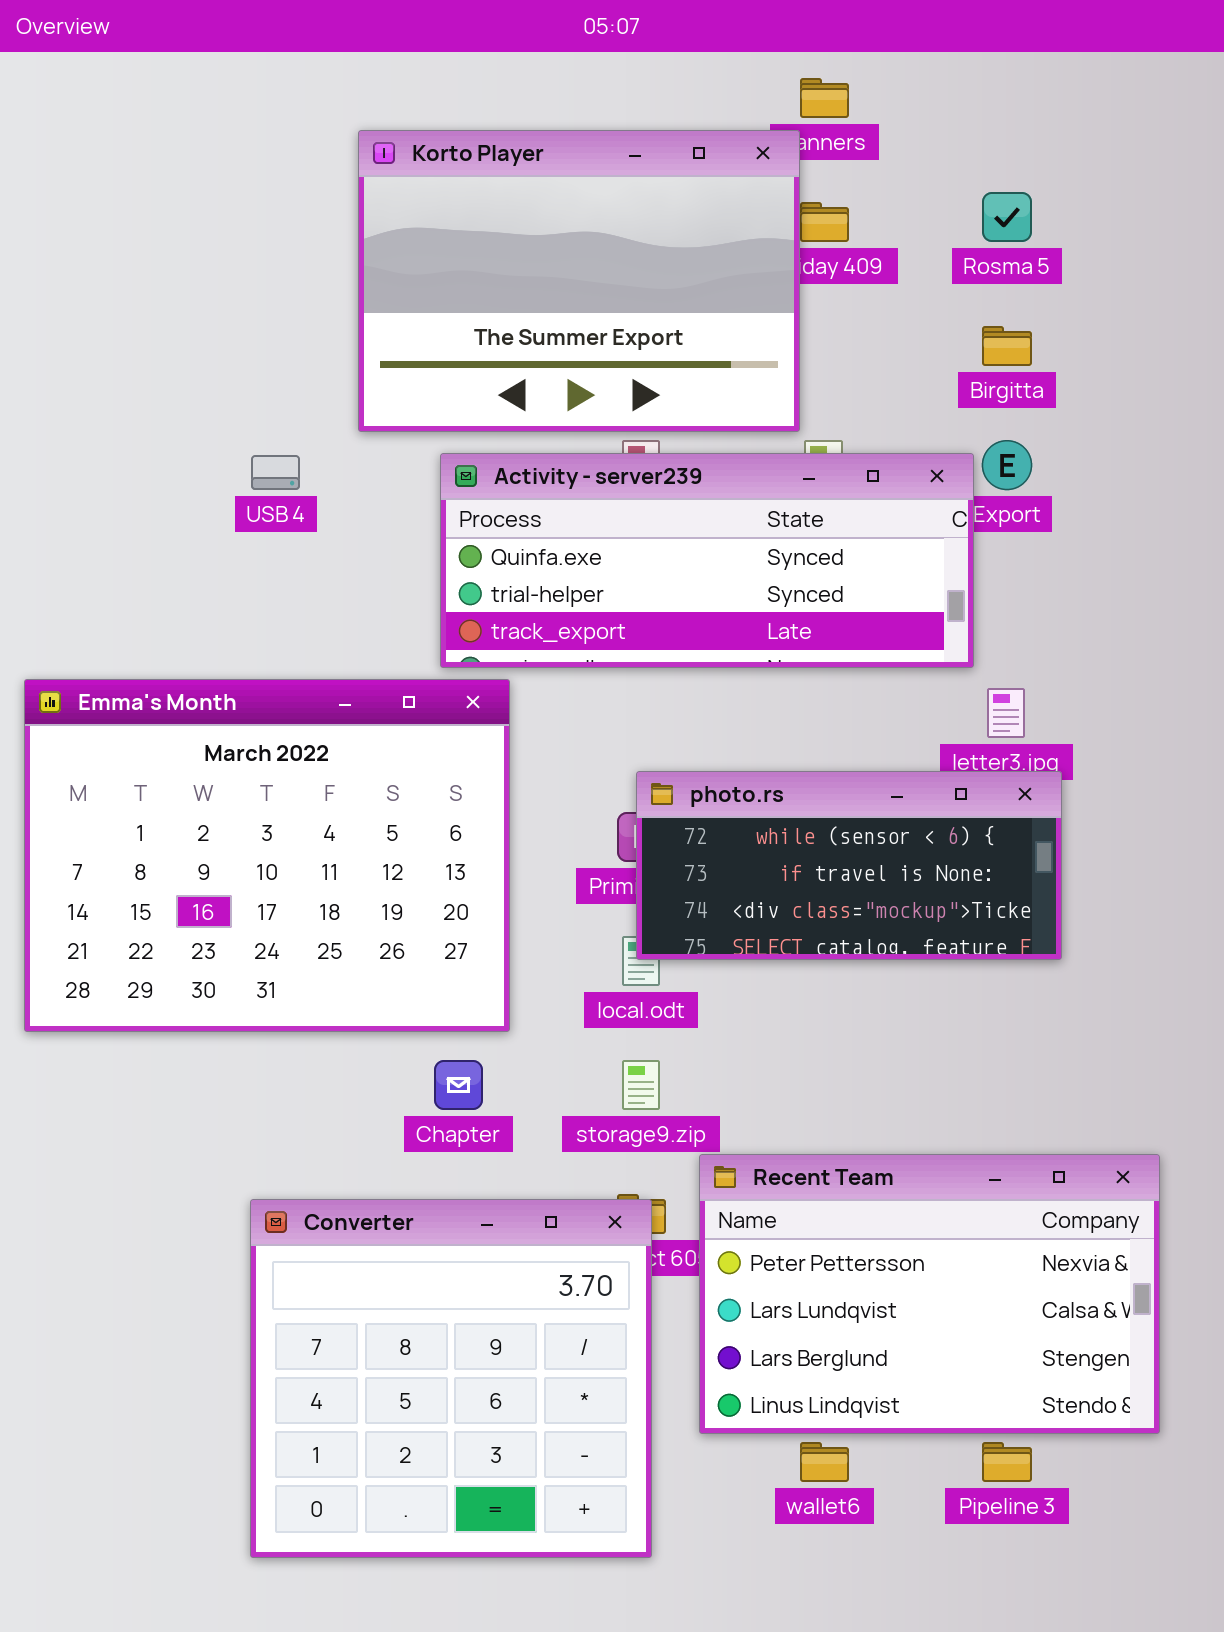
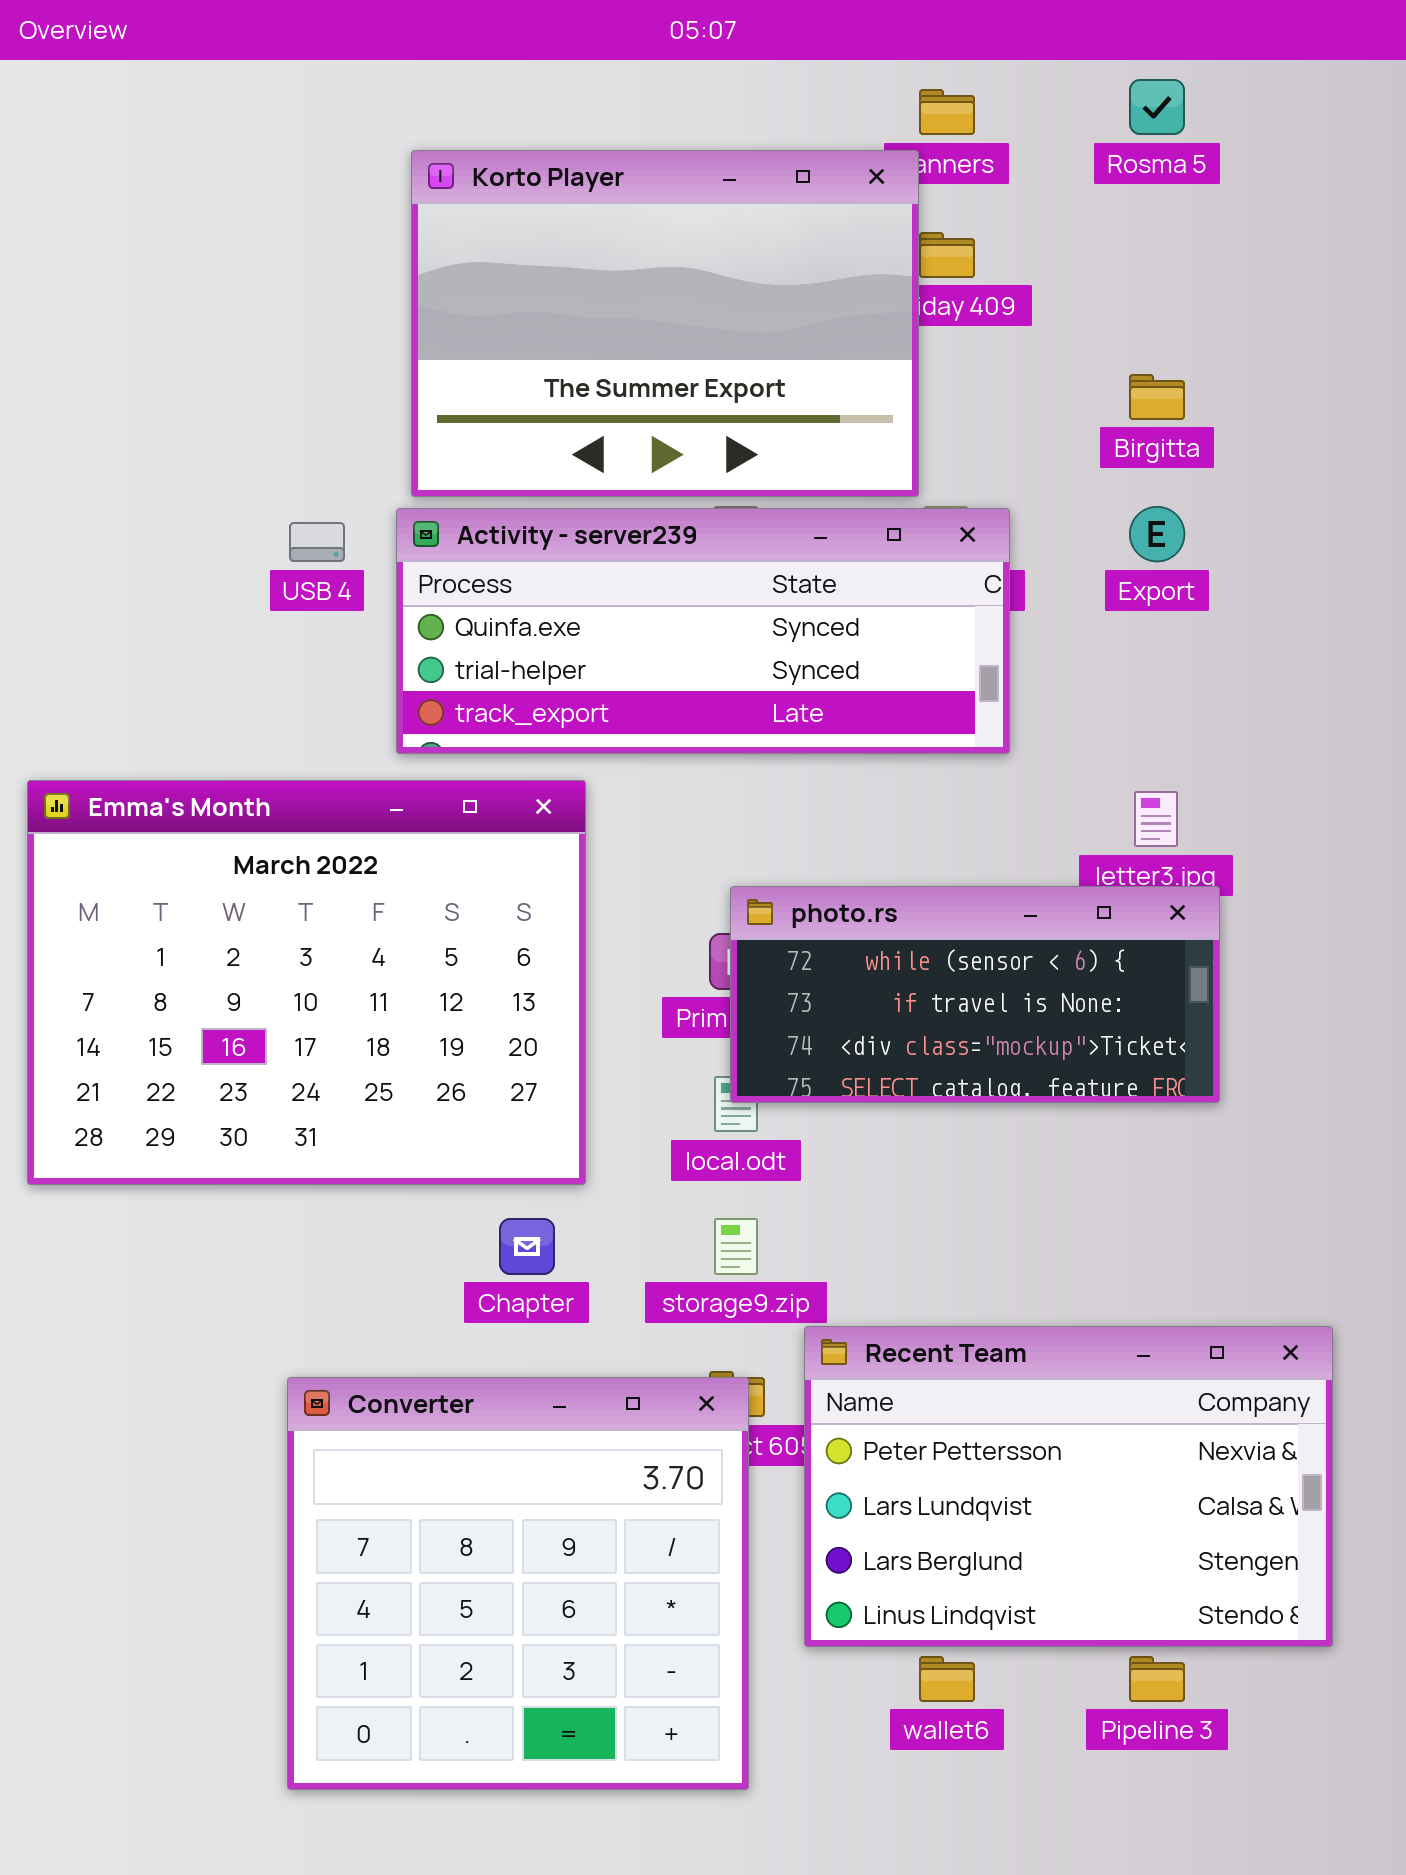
Rosma 5: [982,192,1032,242] -> [1129,79,1185,135], moved
Activity - server239: [440,453,974,668] -> [396,508,1010,754], moved

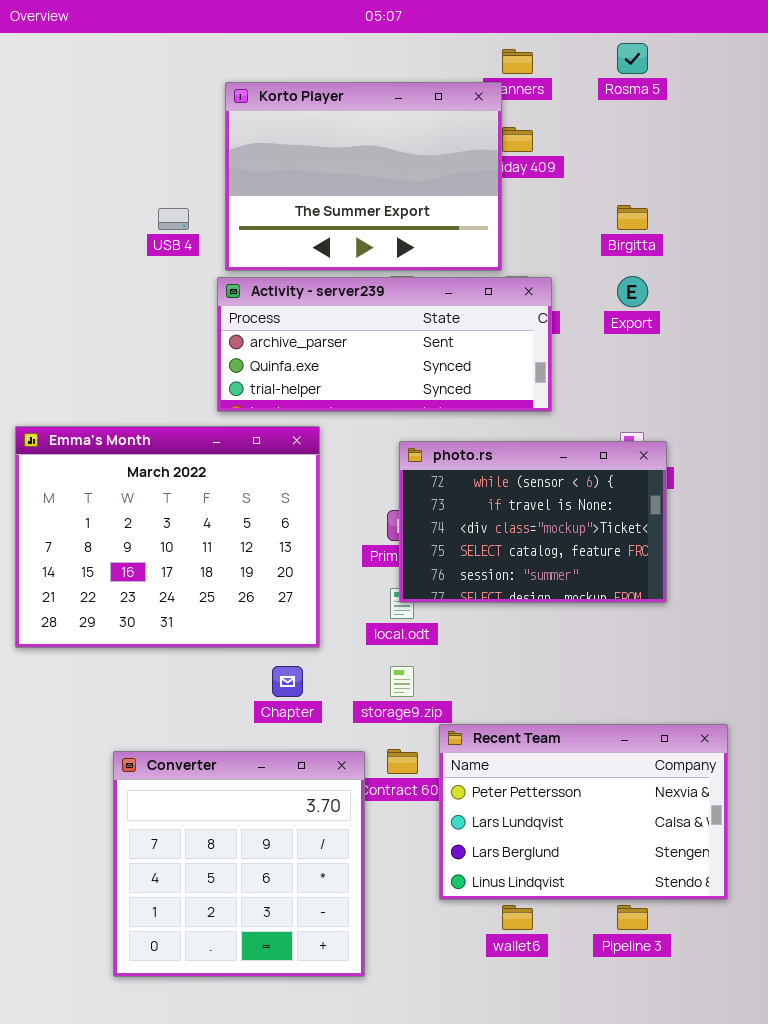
Activity - server239: [396,508,1010,754] -> [217,277,552,412], scrolled up 1 row
USB 4: [289,522,345,562] -> [158,208,189,230], moved
photo.rs: [730,886,1220,1103] -> [399,441,667,603], resized
Converter: [287,1377,749,1790] -> [113,751,365,977], moved

